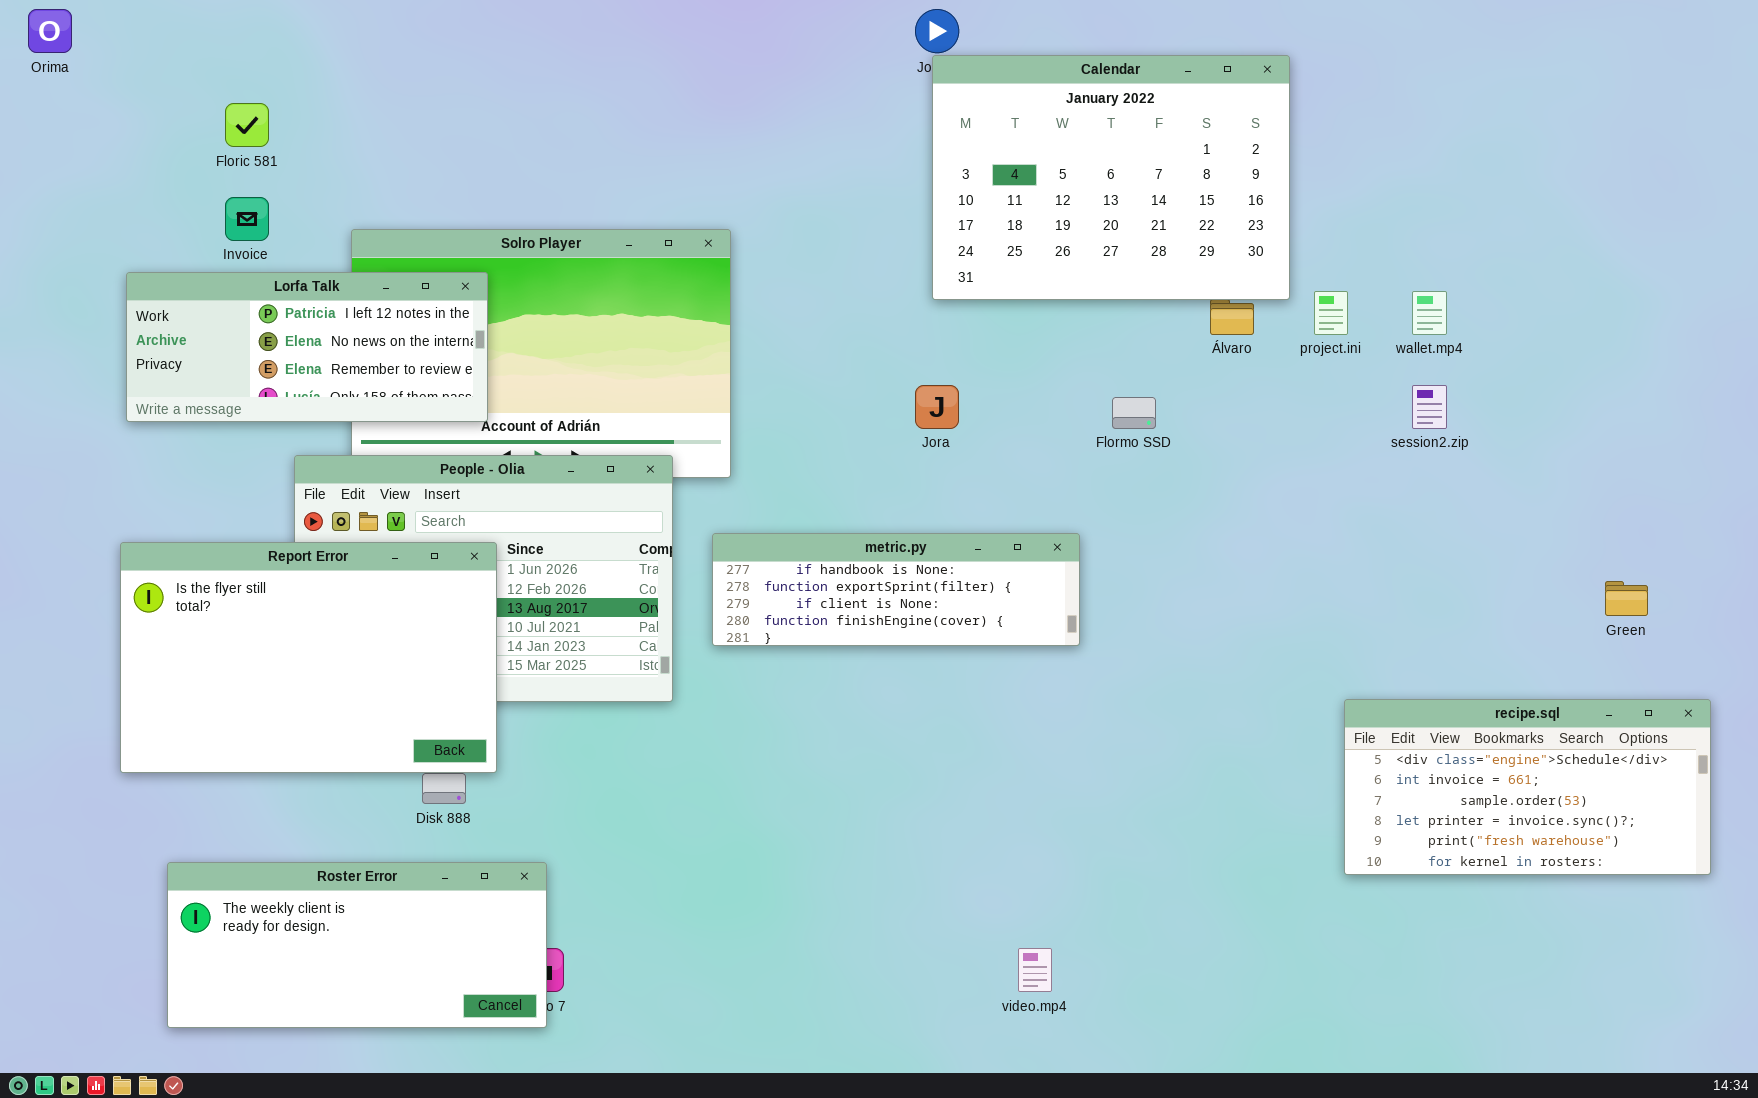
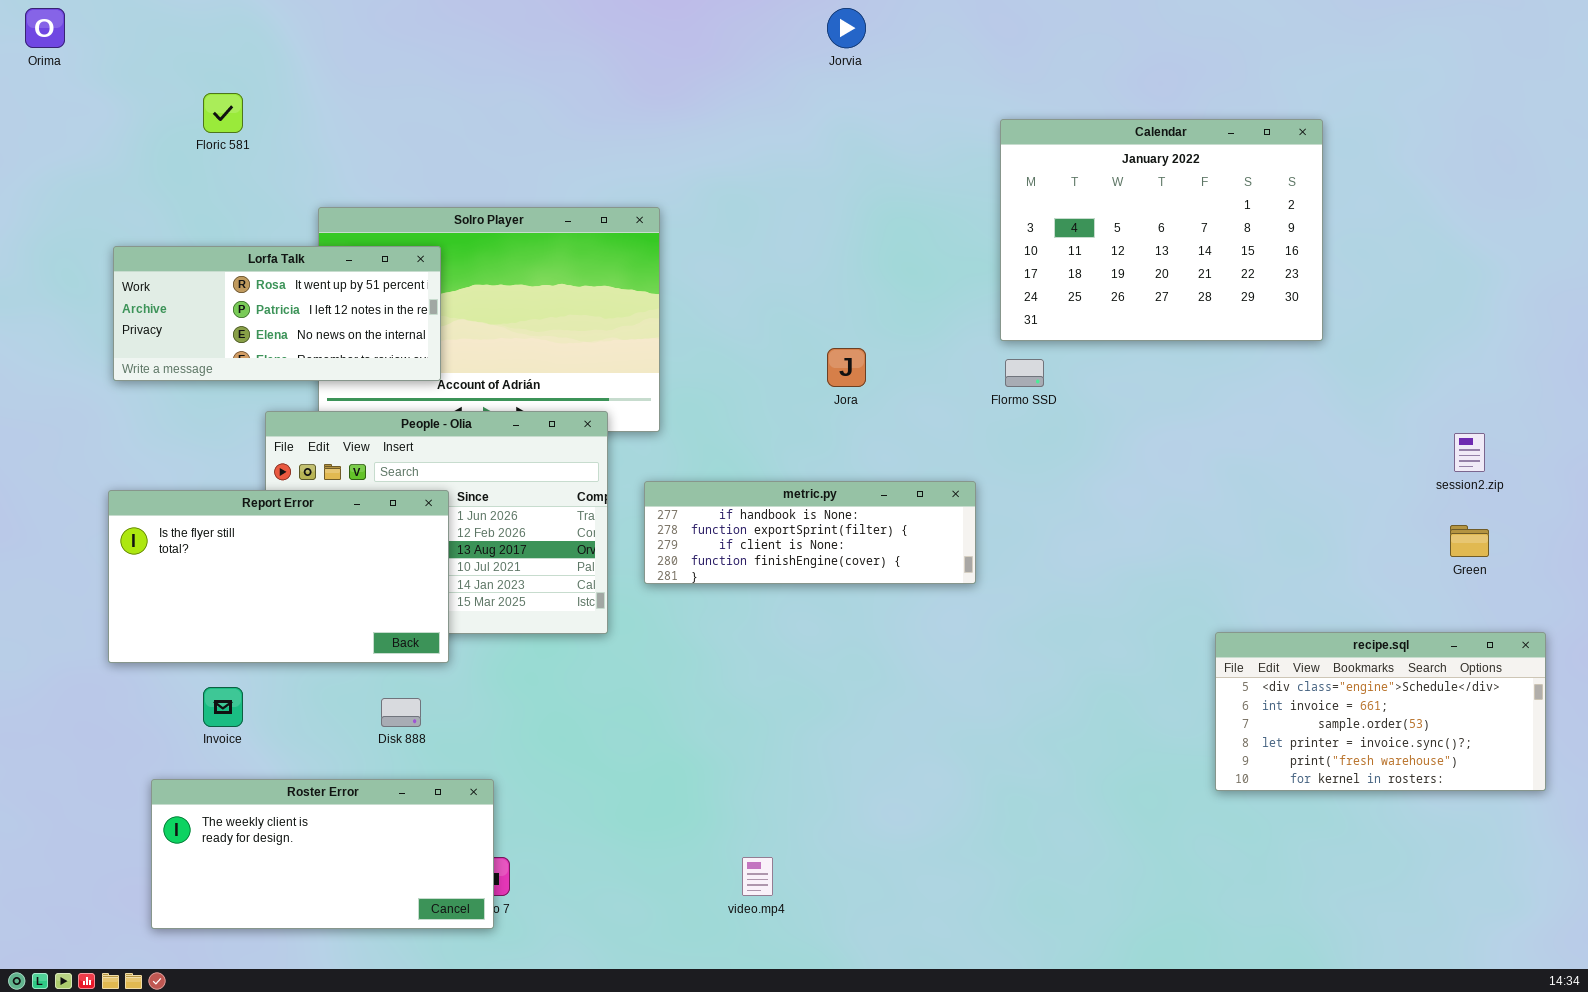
Calendar: [932,55,1290,300] -> [1000,119,1323,341], moved
Invoice: [225,197,269,241] -> [203,687,243,727], moved
Lorfa Talk: [126,272,488,422] -> [113,246,441,381], scrolled up 1 row
session2.zip: [1412,385,1447,429] -> [1454,433,1485,472], moved
Report Error: [120,542,497,773] -> [108,490,449,663], resized
video.mp4: [1018,948,1052,992] -> [742,857,773,896], moved

